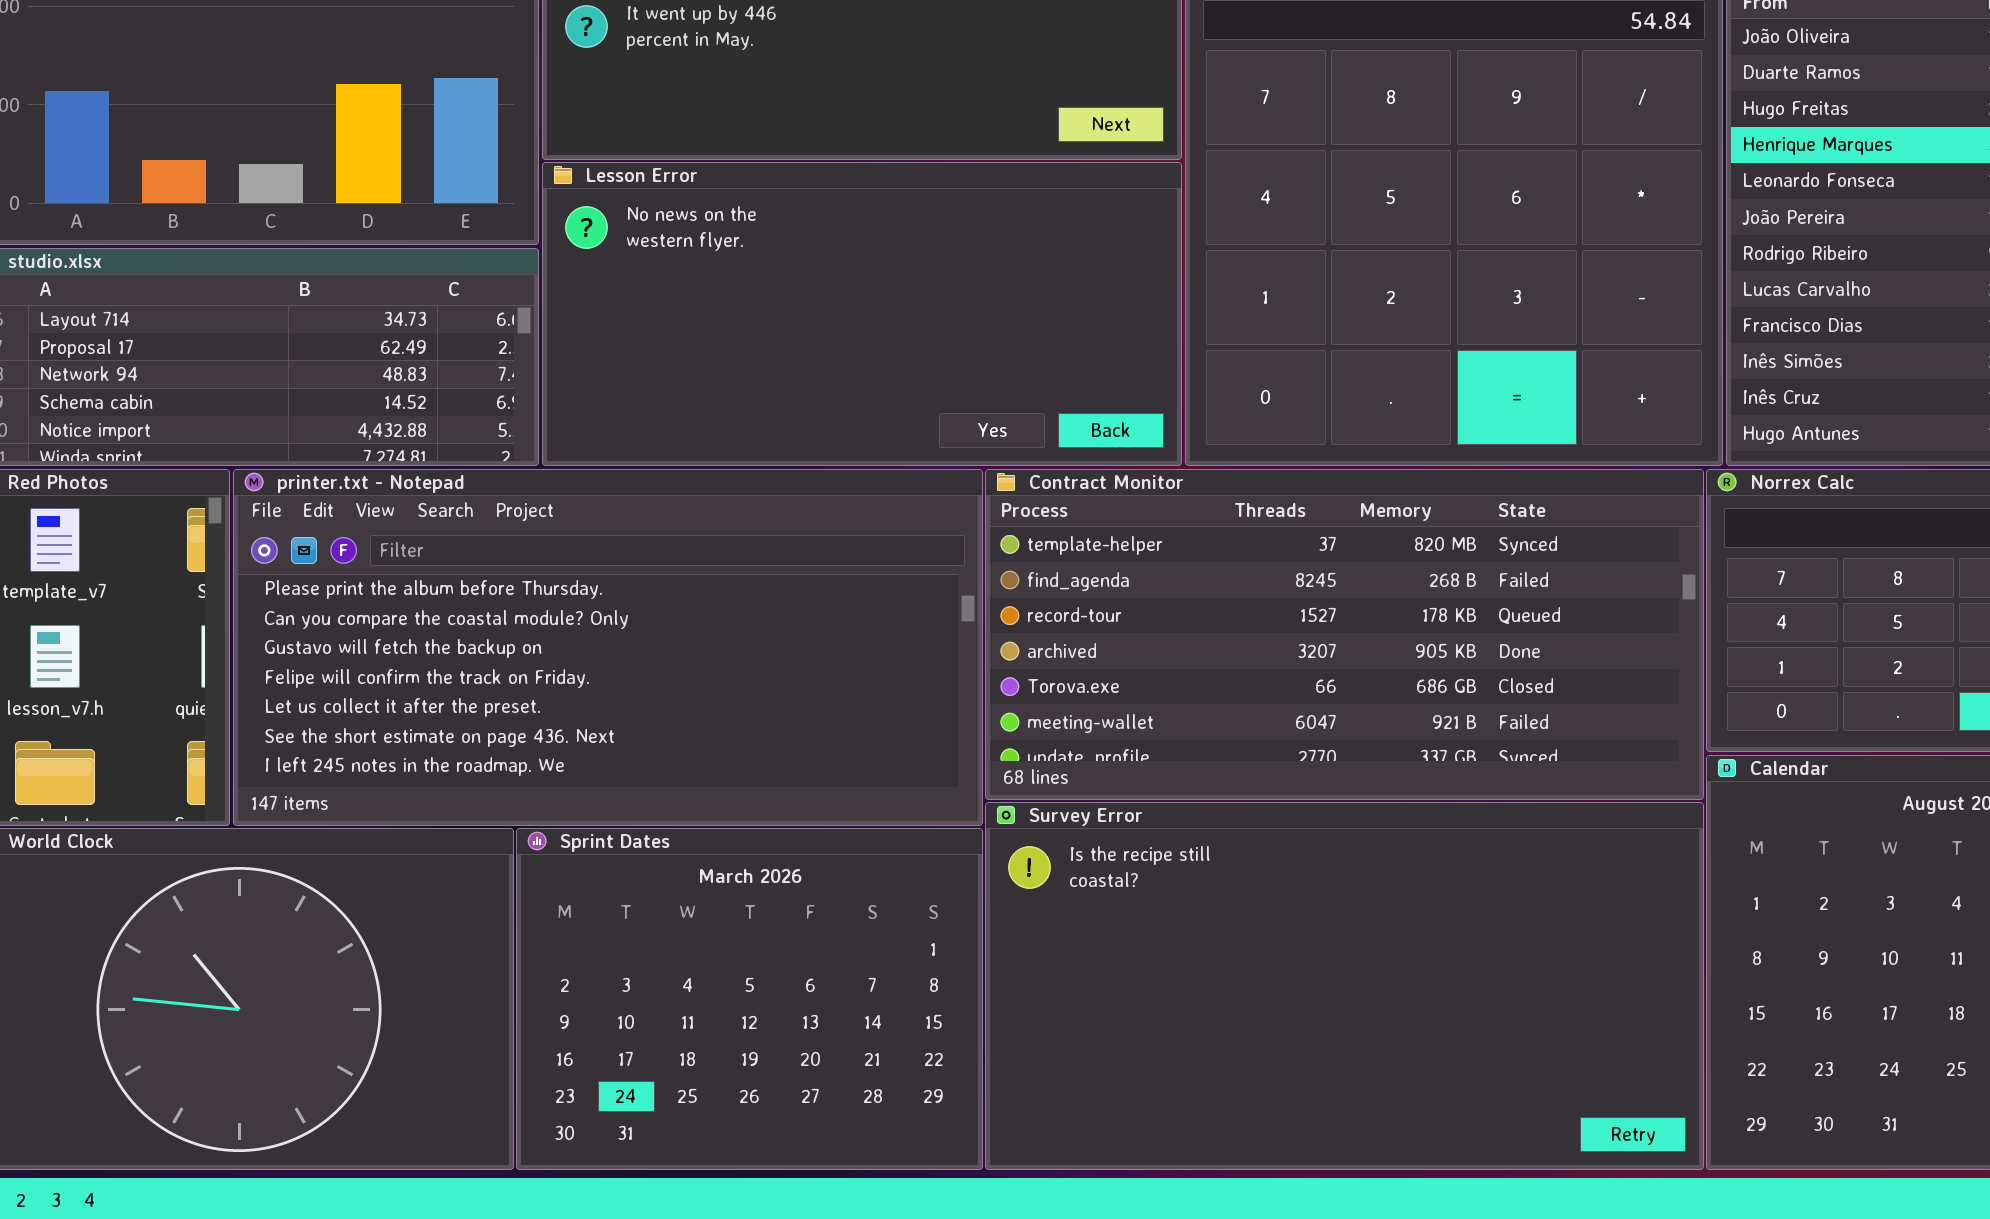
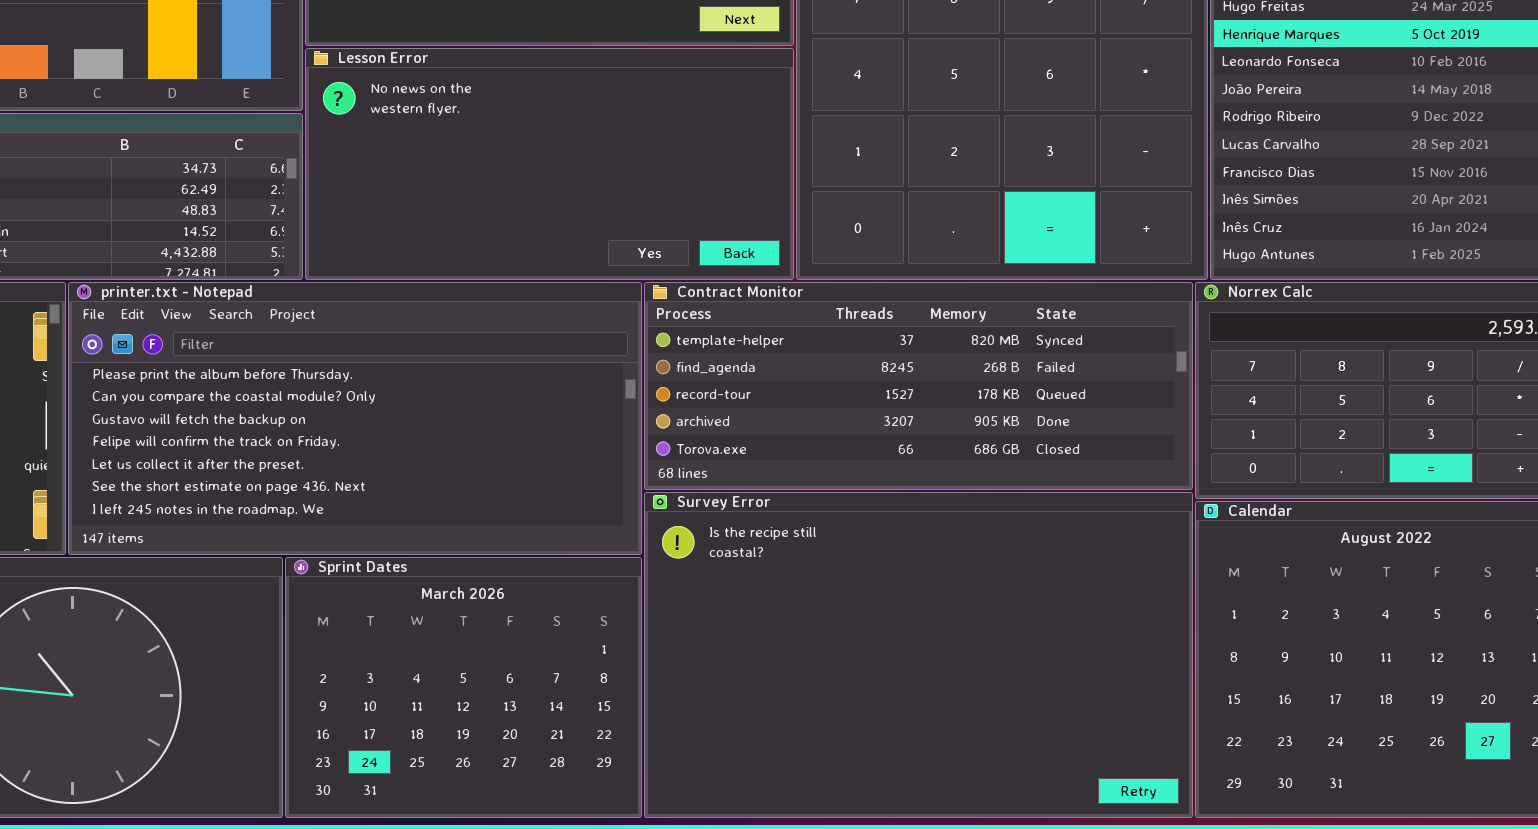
Contract Monitor: [985,469,1704,800] -> [644,282,1193,490], resized
Survey Error: [985,802,1704,1170] -> [644,492,1193,818], resized

